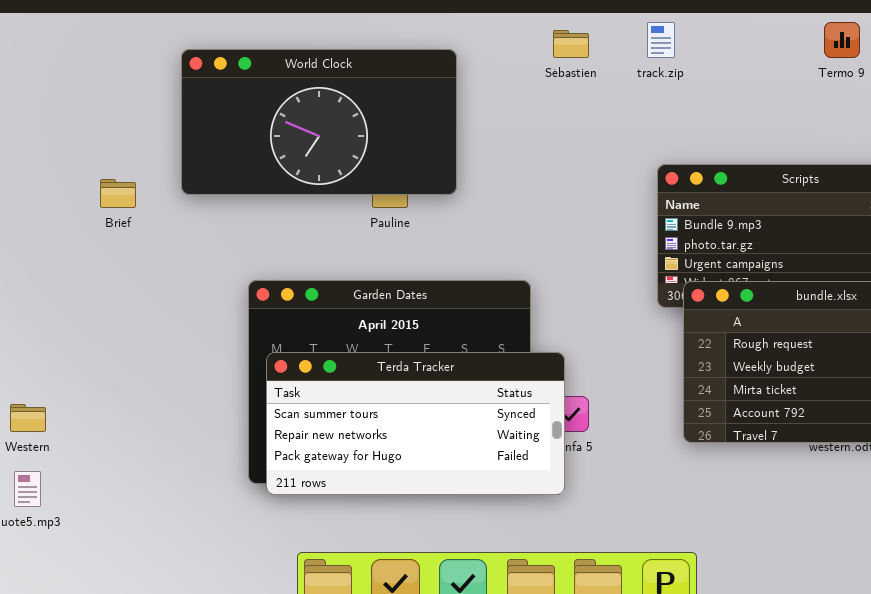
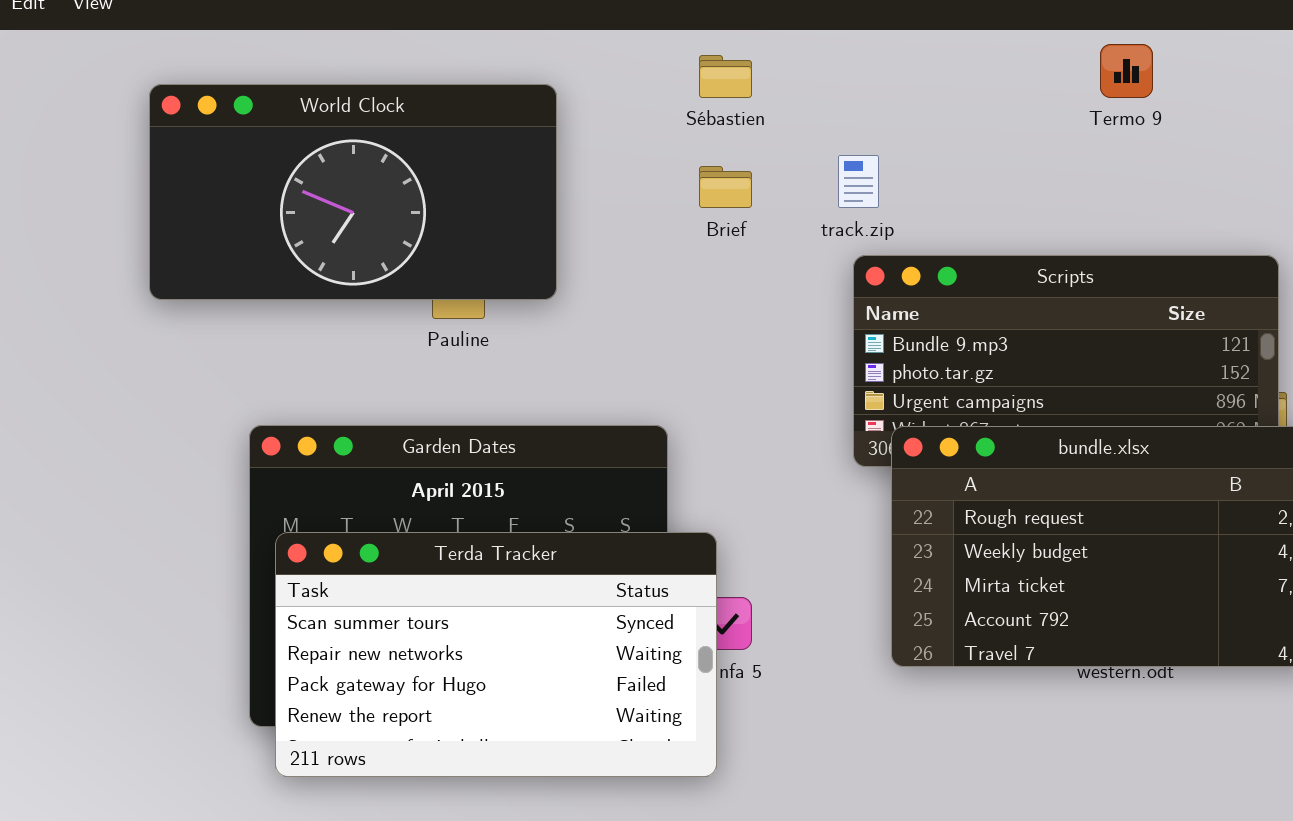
track.zip: [647,22,675,58] -> [838,155,879,208], moved
Brief: [100,179,136,208] -> [699,166,752,208], moved
Terda Tracker: [266,352,565,495] -> [275,532,717,777], resized

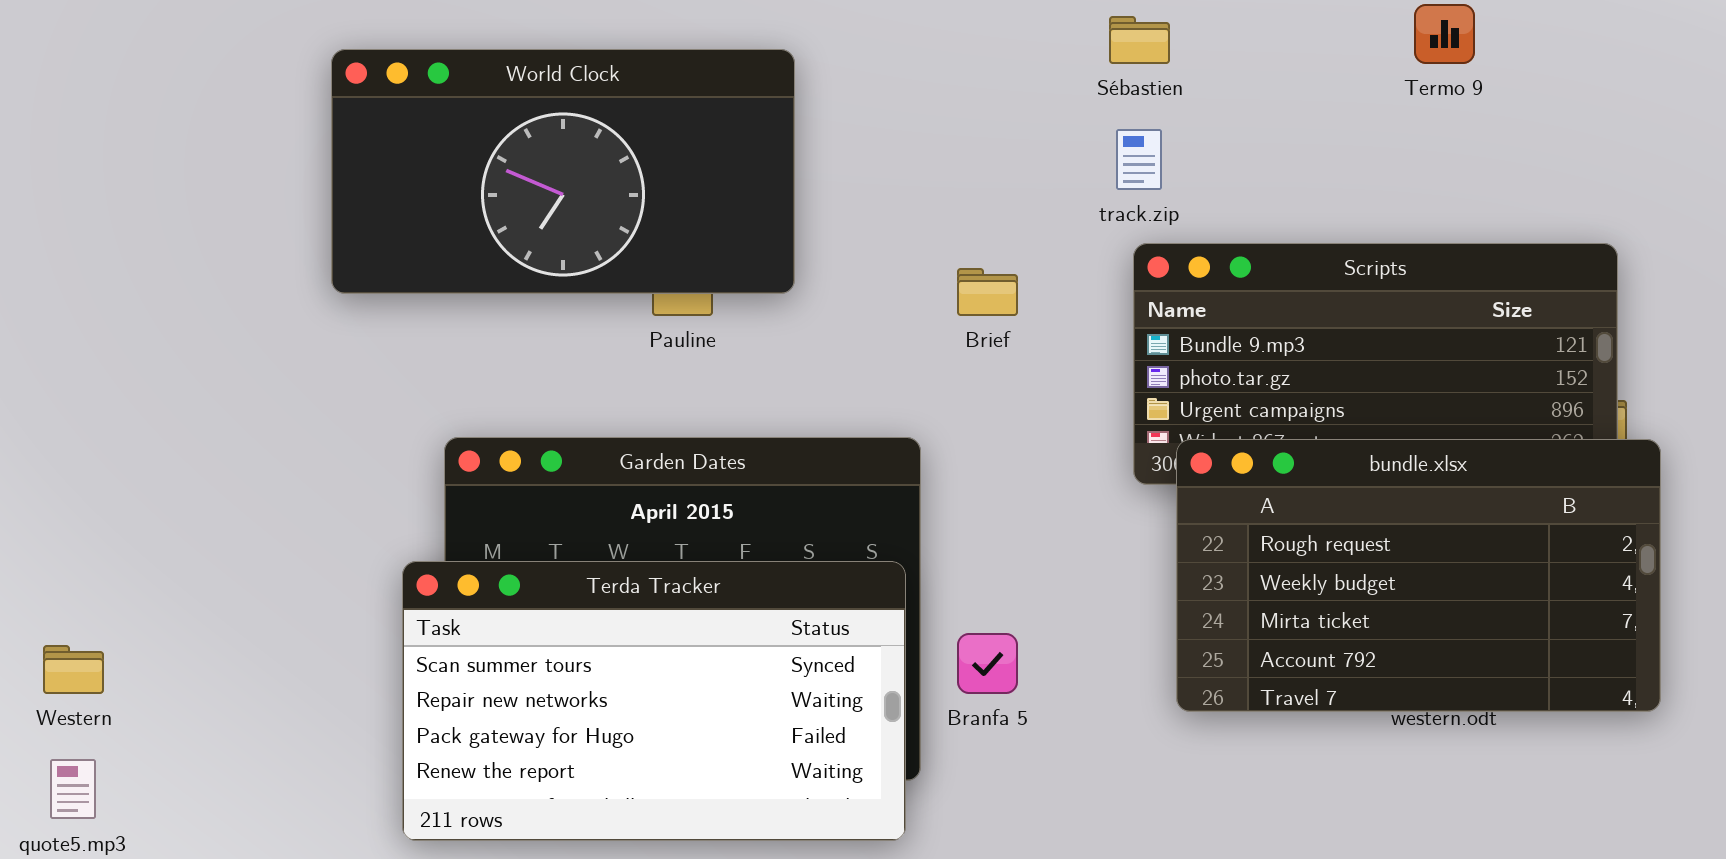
Sébastien: [699,55,752,98] -> [1109,16,1170,64], moved
Brief: [699,166,752,208] -> [957,268,1018,316], moved
Terda Tracker: [275,532,717,777] -> [402,561,906,841], moved

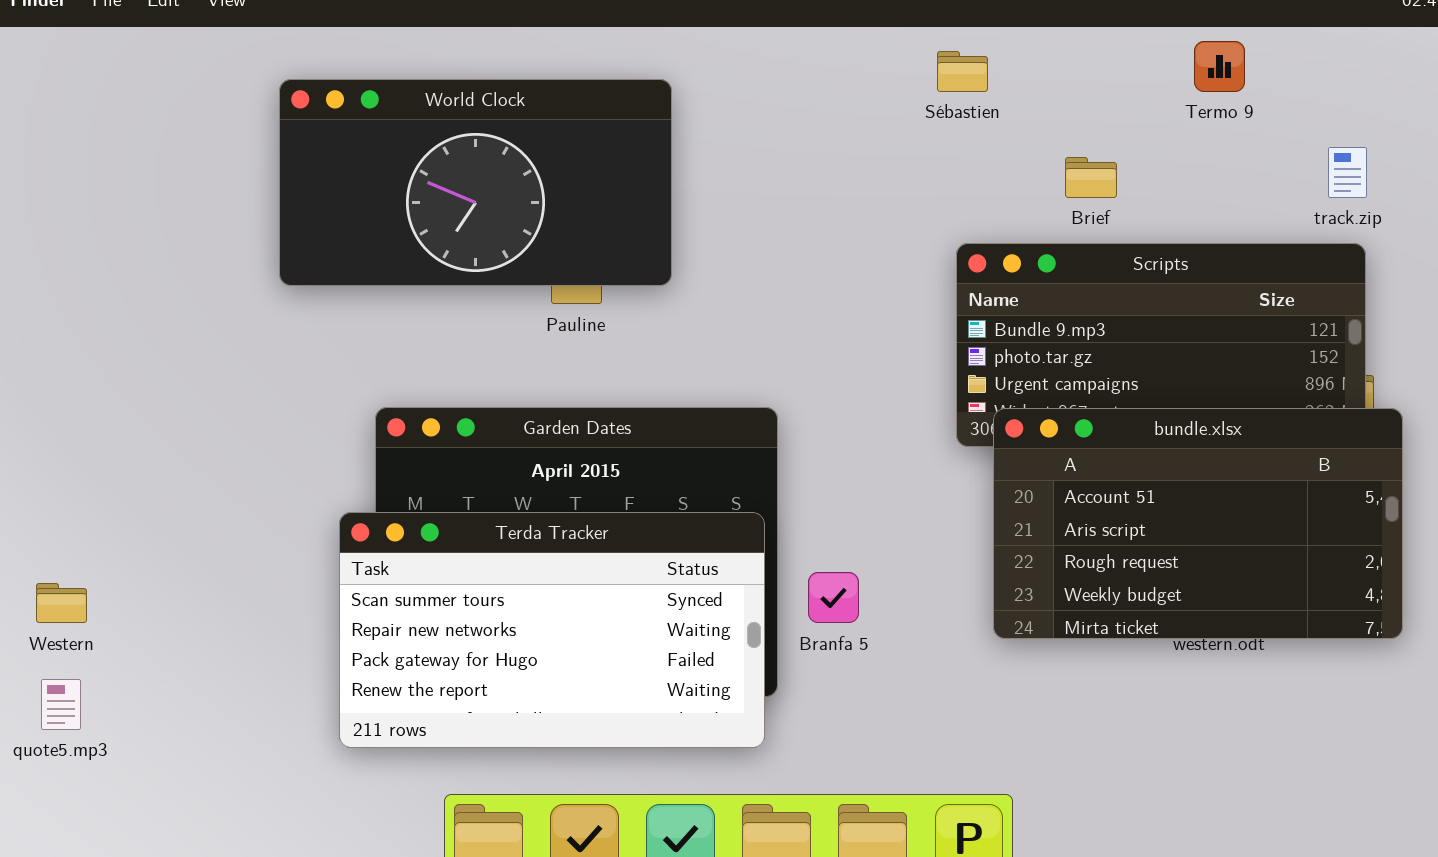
track.zip: [1116,129,1162,190] -> [1328,147,1367,198], moved
Brief: [957,268,1018,316] -> [1065,157,1117,198], moved
bundle.xlsx: [1176,439,1661,712] -> [993,408,1403,639], scrolled up 2 rows

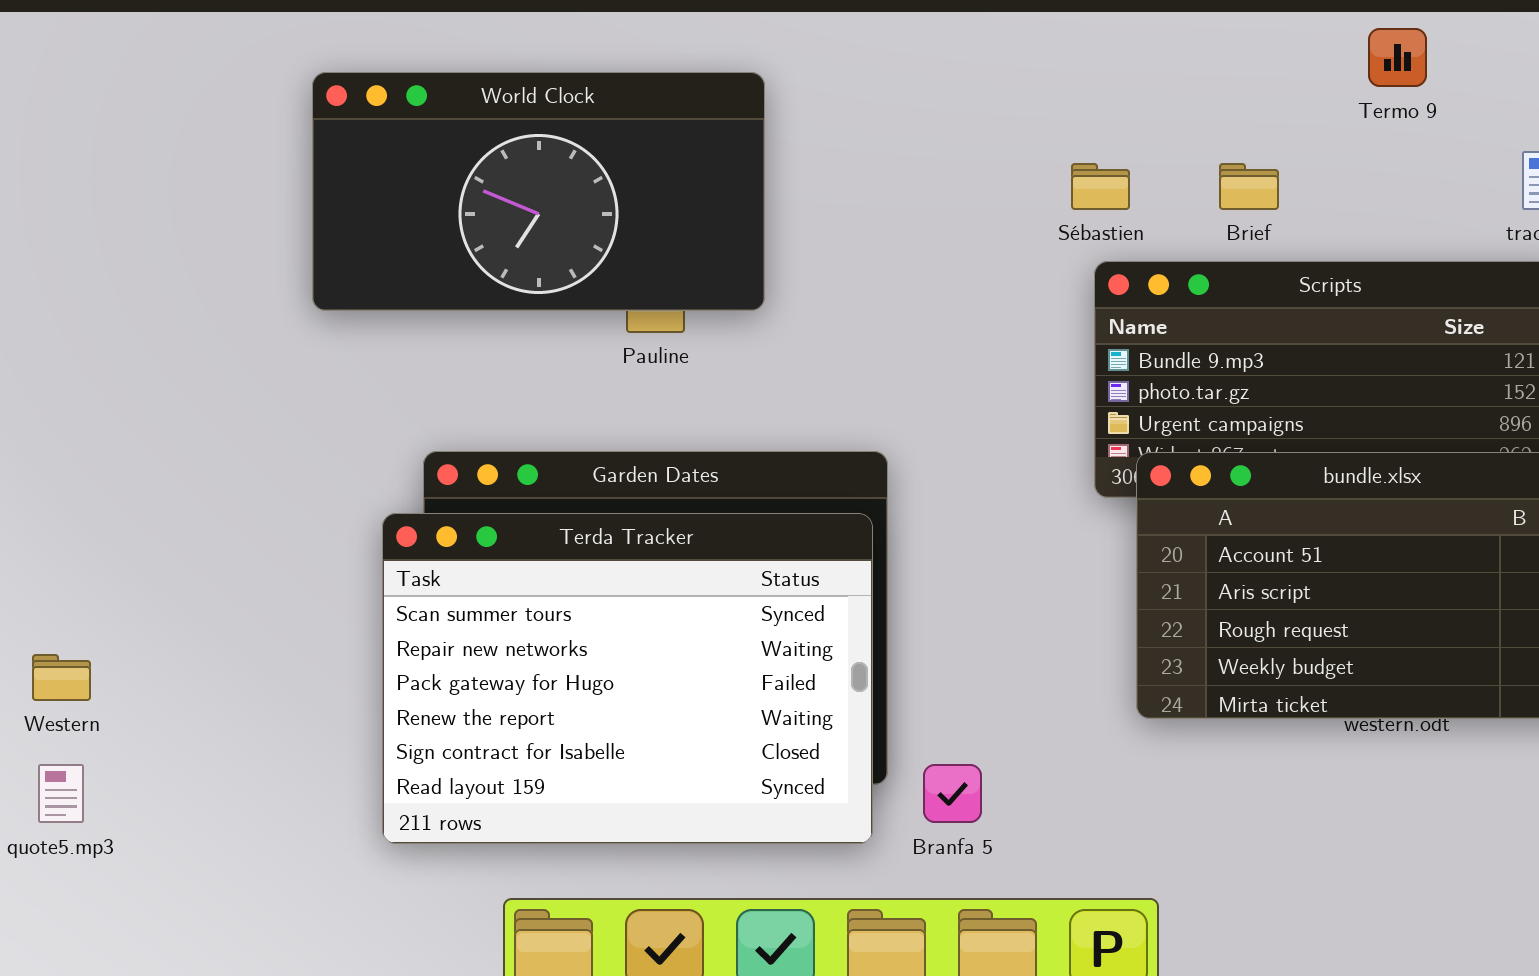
Sébastien: [937,51,988,92] -> [1071,163,1130,210], moved
Terda Tracker: [339,512,765,748] -> [382,513,873,844], resized
Branfa 5: [808,572,859,623] -> [923,764,982,823], moved

